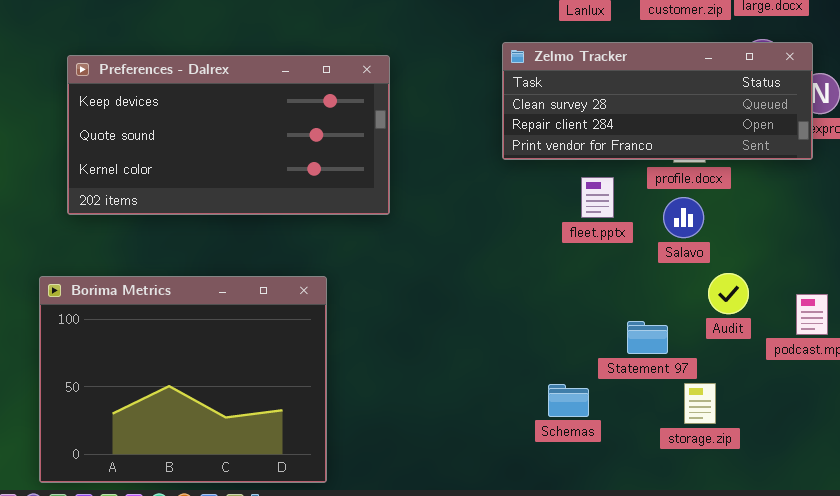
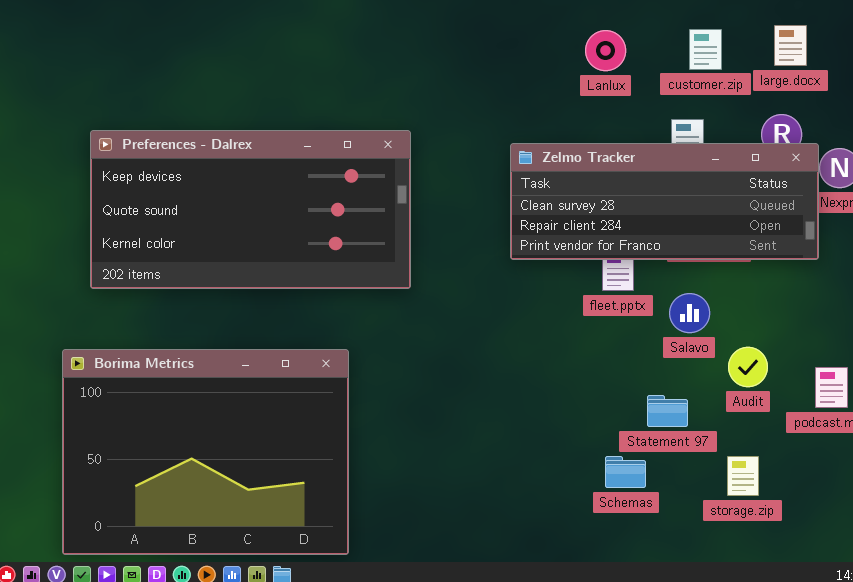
Zelmo Tracker: [502,42,813,160] -> [510,143,819,260], moved
Salavo: [663,197,704,238] -> [669,293,710,333], moved
storage.zip: [684,383,716,424] -> [727,456,759,496], moved
Schemas: [548,384,589,417] -> [605,456,646,488], moved

